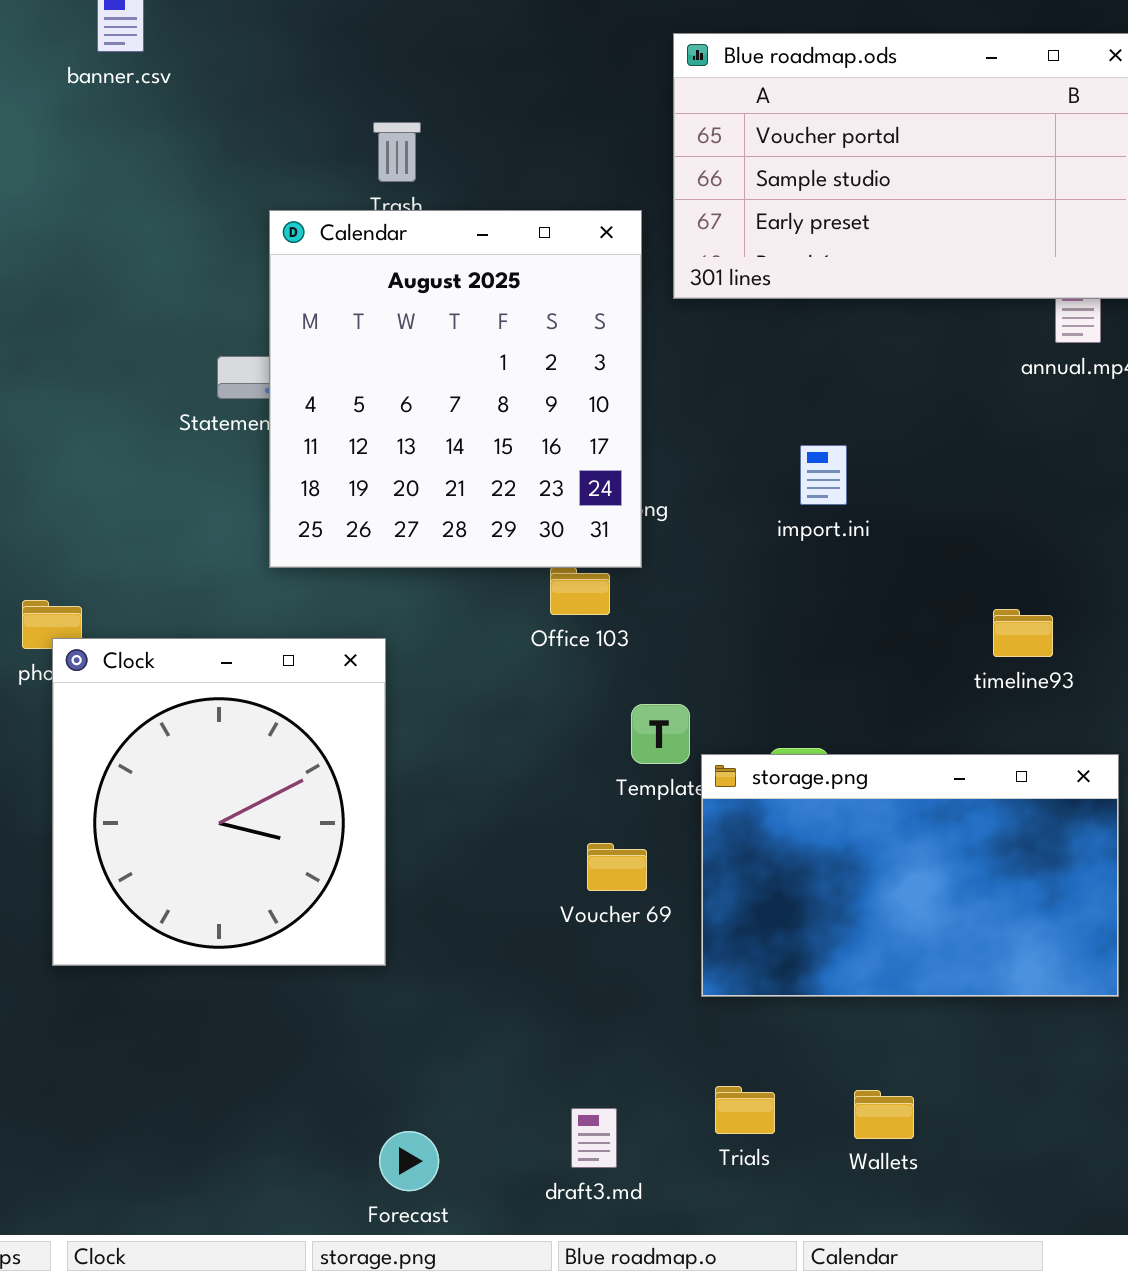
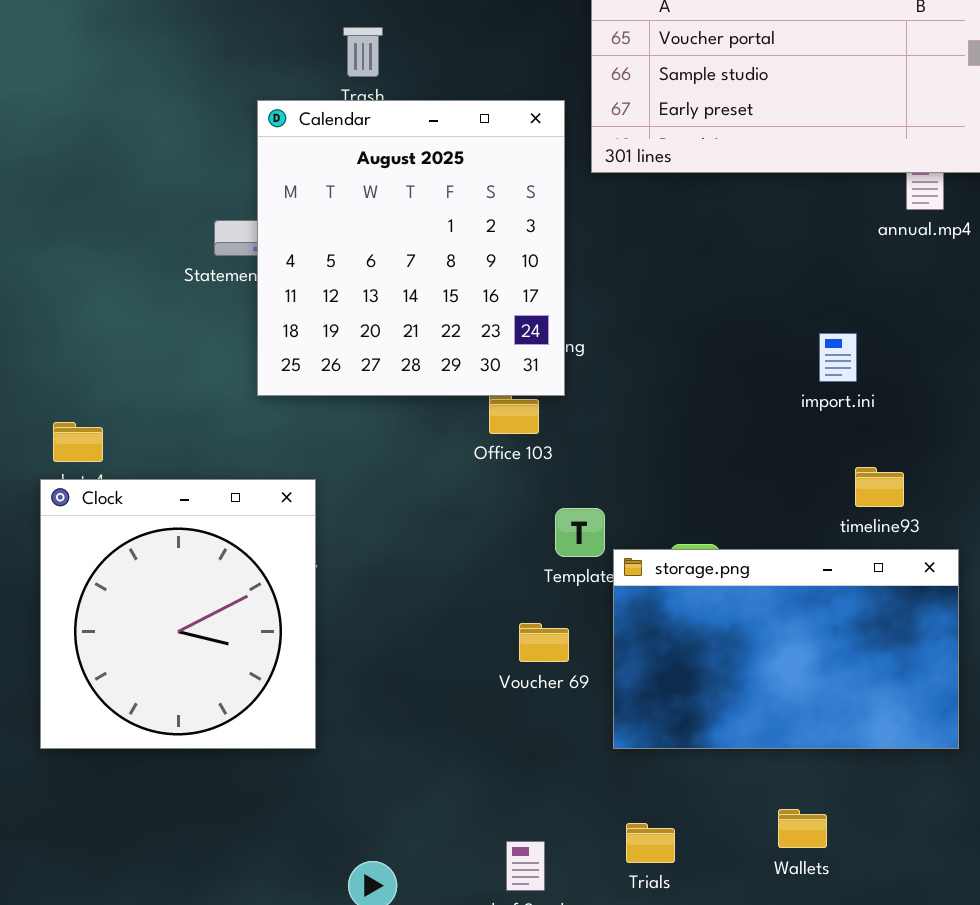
import.ini: [800,445,847,505] -> [819,333,857,382], moved
timeline93: [993,609,1053,657] -> [855,467,904,507], moved
Clock: [52,638,386,966] -> [40,479,316,749], moved
Wallets: [854,1090,914,1139] -> [778,809,827,848], moved

